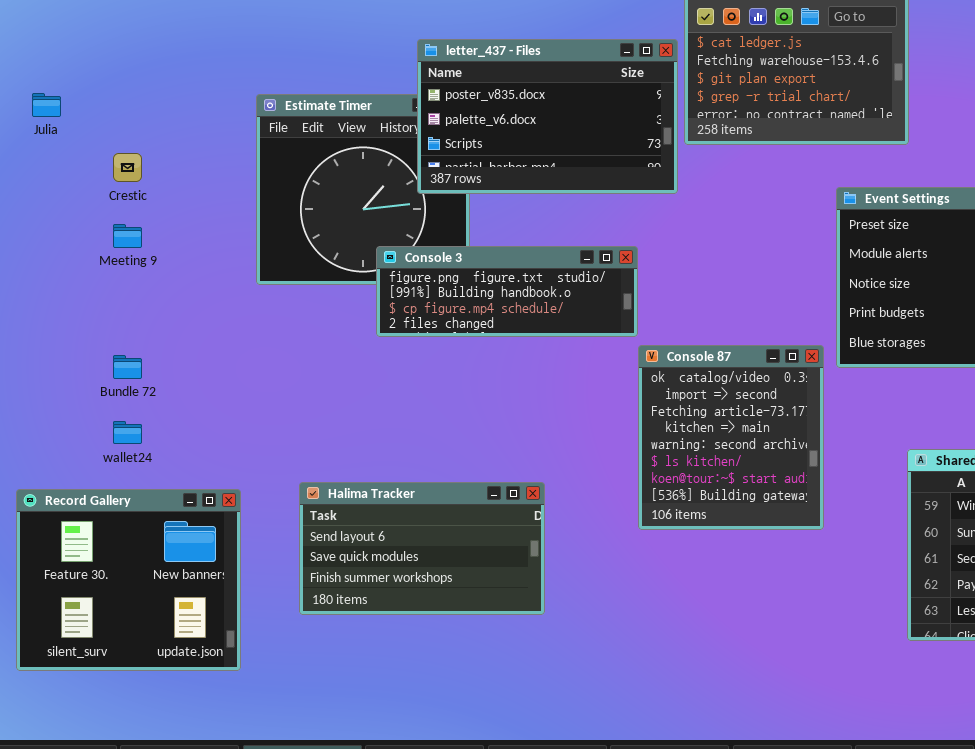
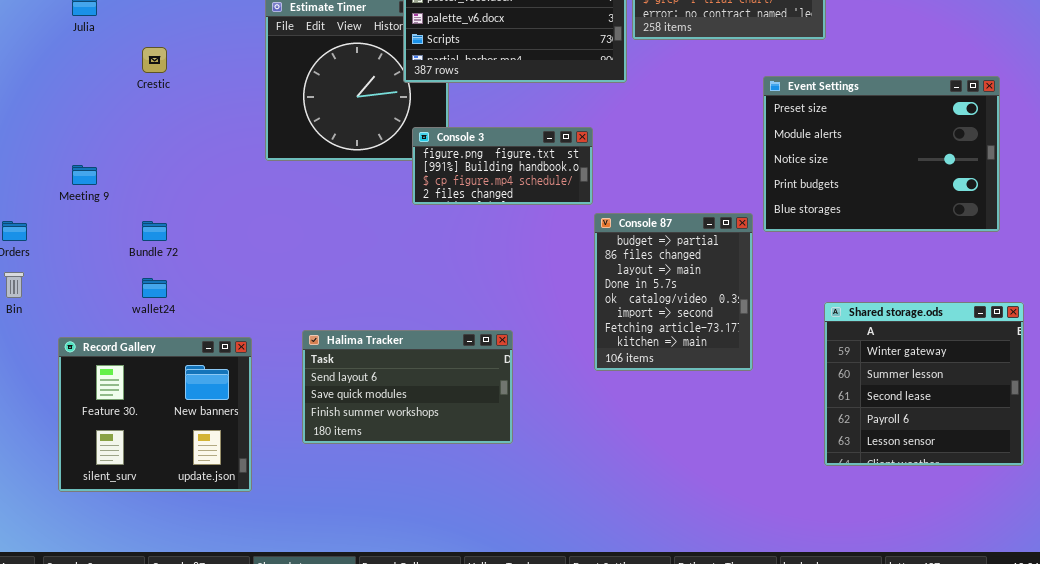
Meeting 9: [113,224,142,248] -> [72,165,97,185], moved
Console 3: [376,246,638,337] -> [412,127,593,205], resized
Console 87: [638,345,824,530] -> [594,213,753,371], scrolled up 4 rows

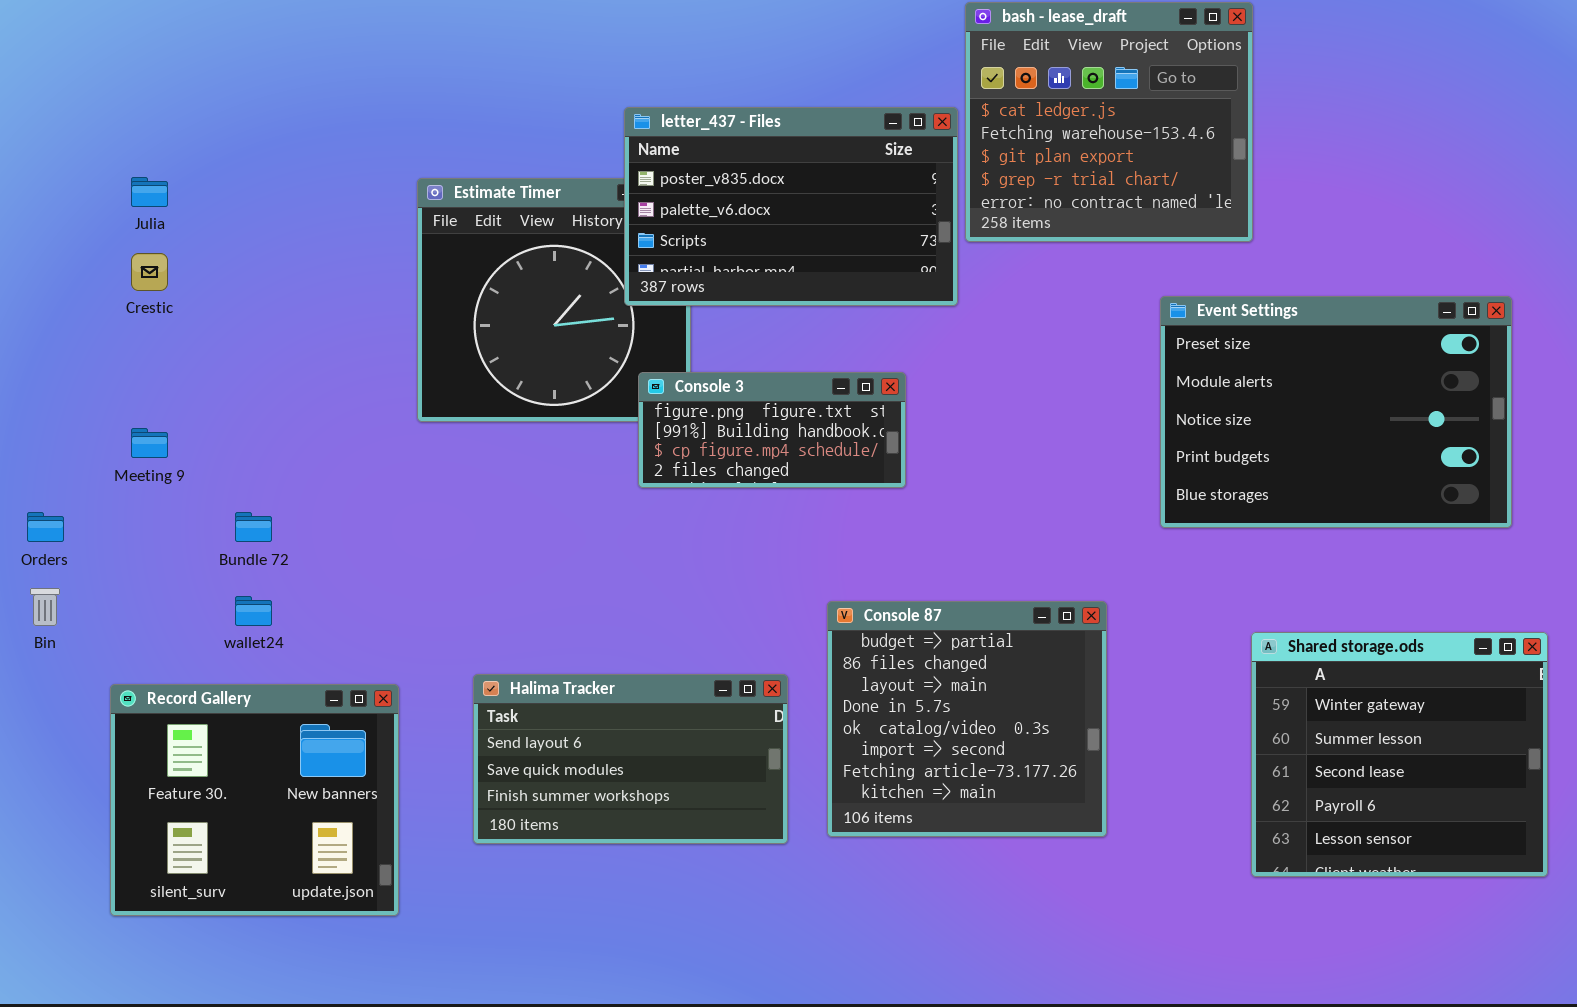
Crestic: [142,47,167,73] -> [131,253,168,291], moved
Console 87: [594,213,753,371] -> [827,601,1107,837], moved, resized

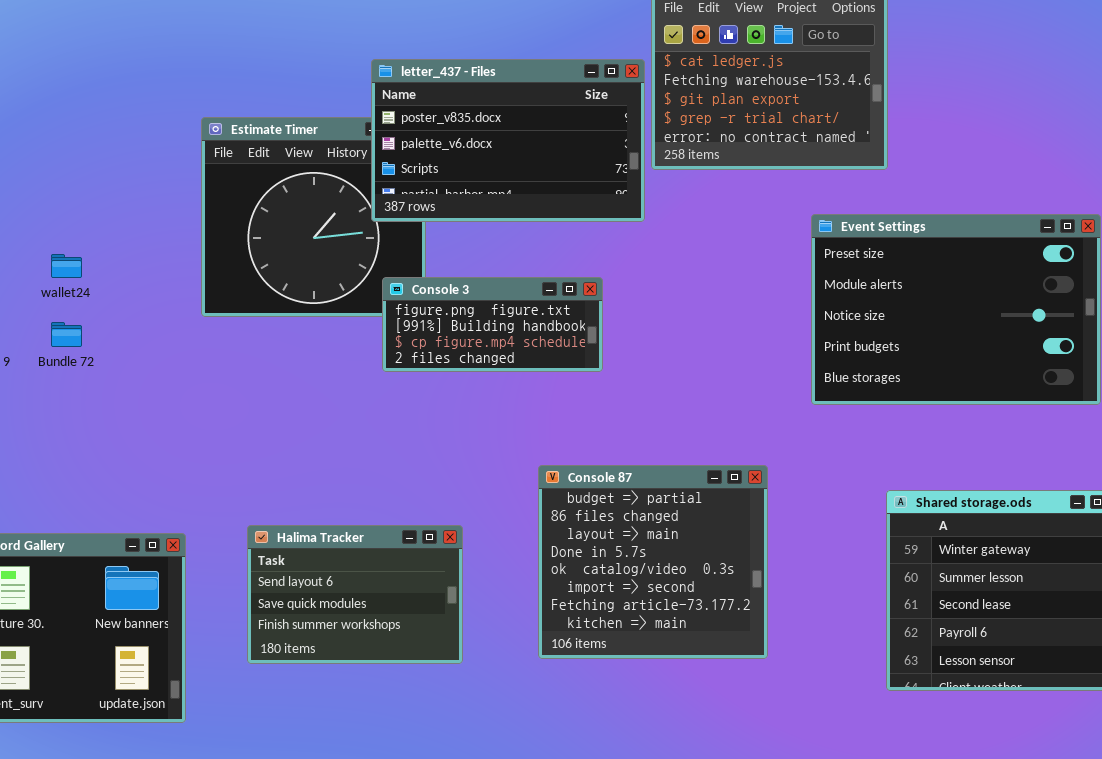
Bundle 72: [235,512,272,542] -> [51,322,82,347], moved
wallet24: [235,596,272,626] -> [51,254,82,278], moved
Halima Tracker: [473,674,788,844] -> [247,525,463,664], resized

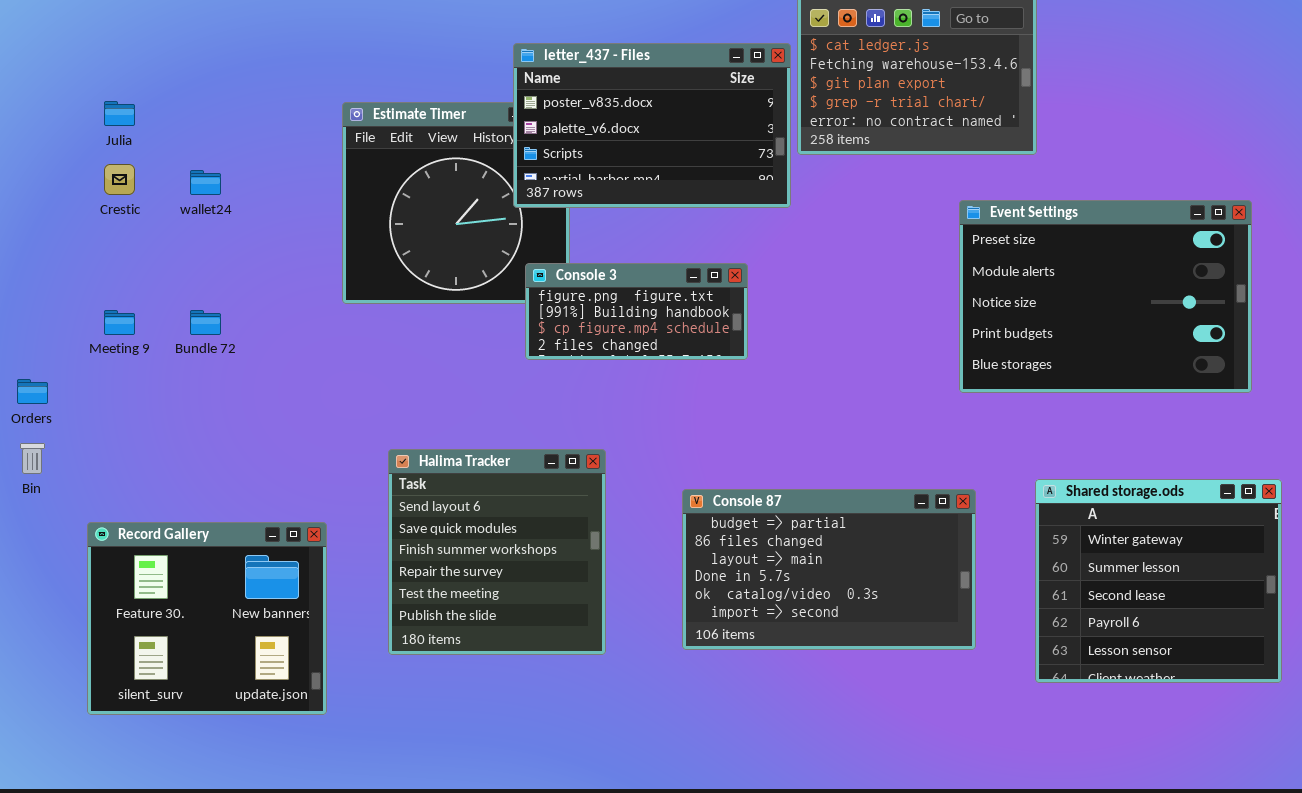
wallet24: [51,254,82,278] -> [190,170,221,195], moved
Console 87: [538,465,768,659] -> [682,489,976,650], resized
Halima Tracker: [247,525,463,664] -> [388,449,606,655], resized

